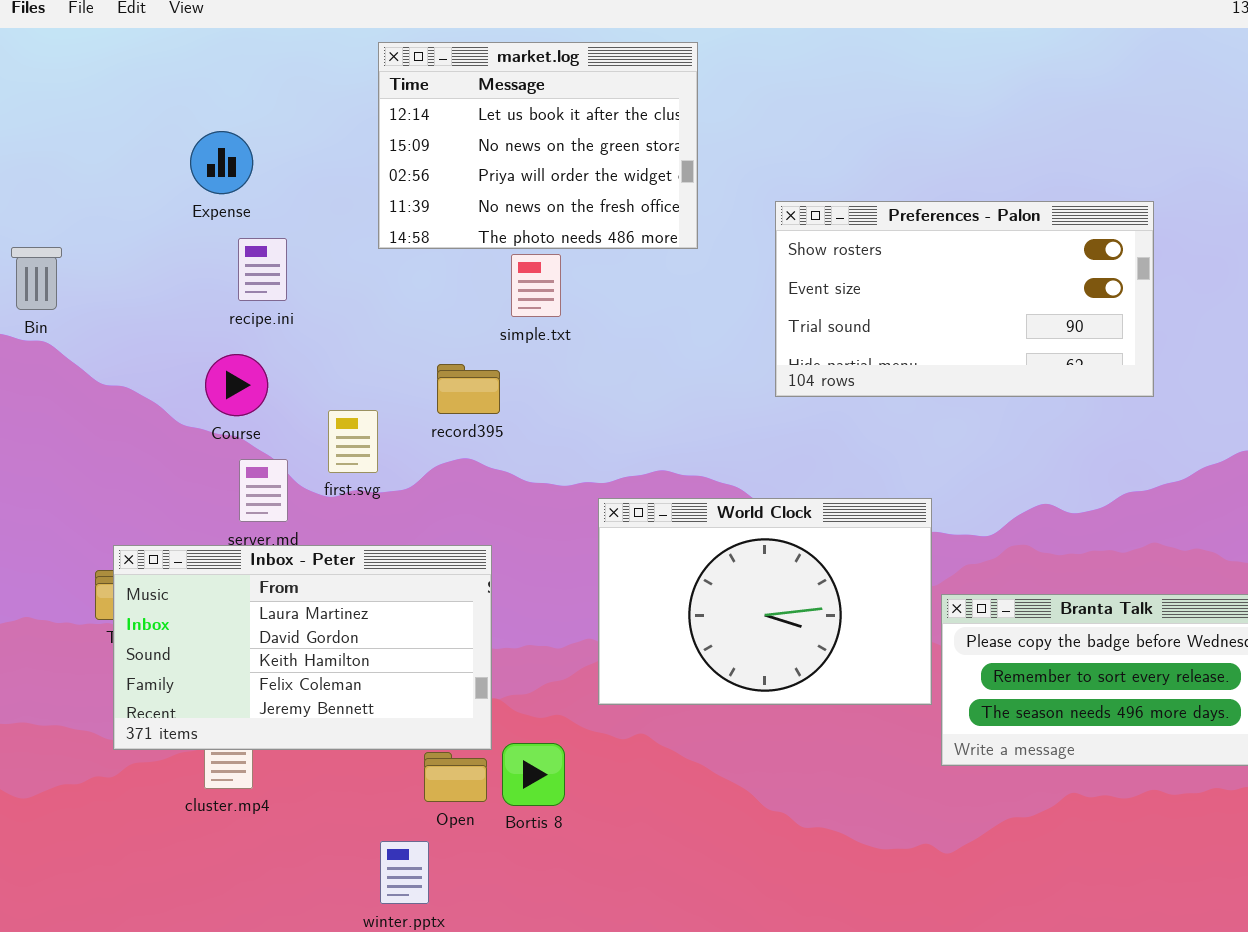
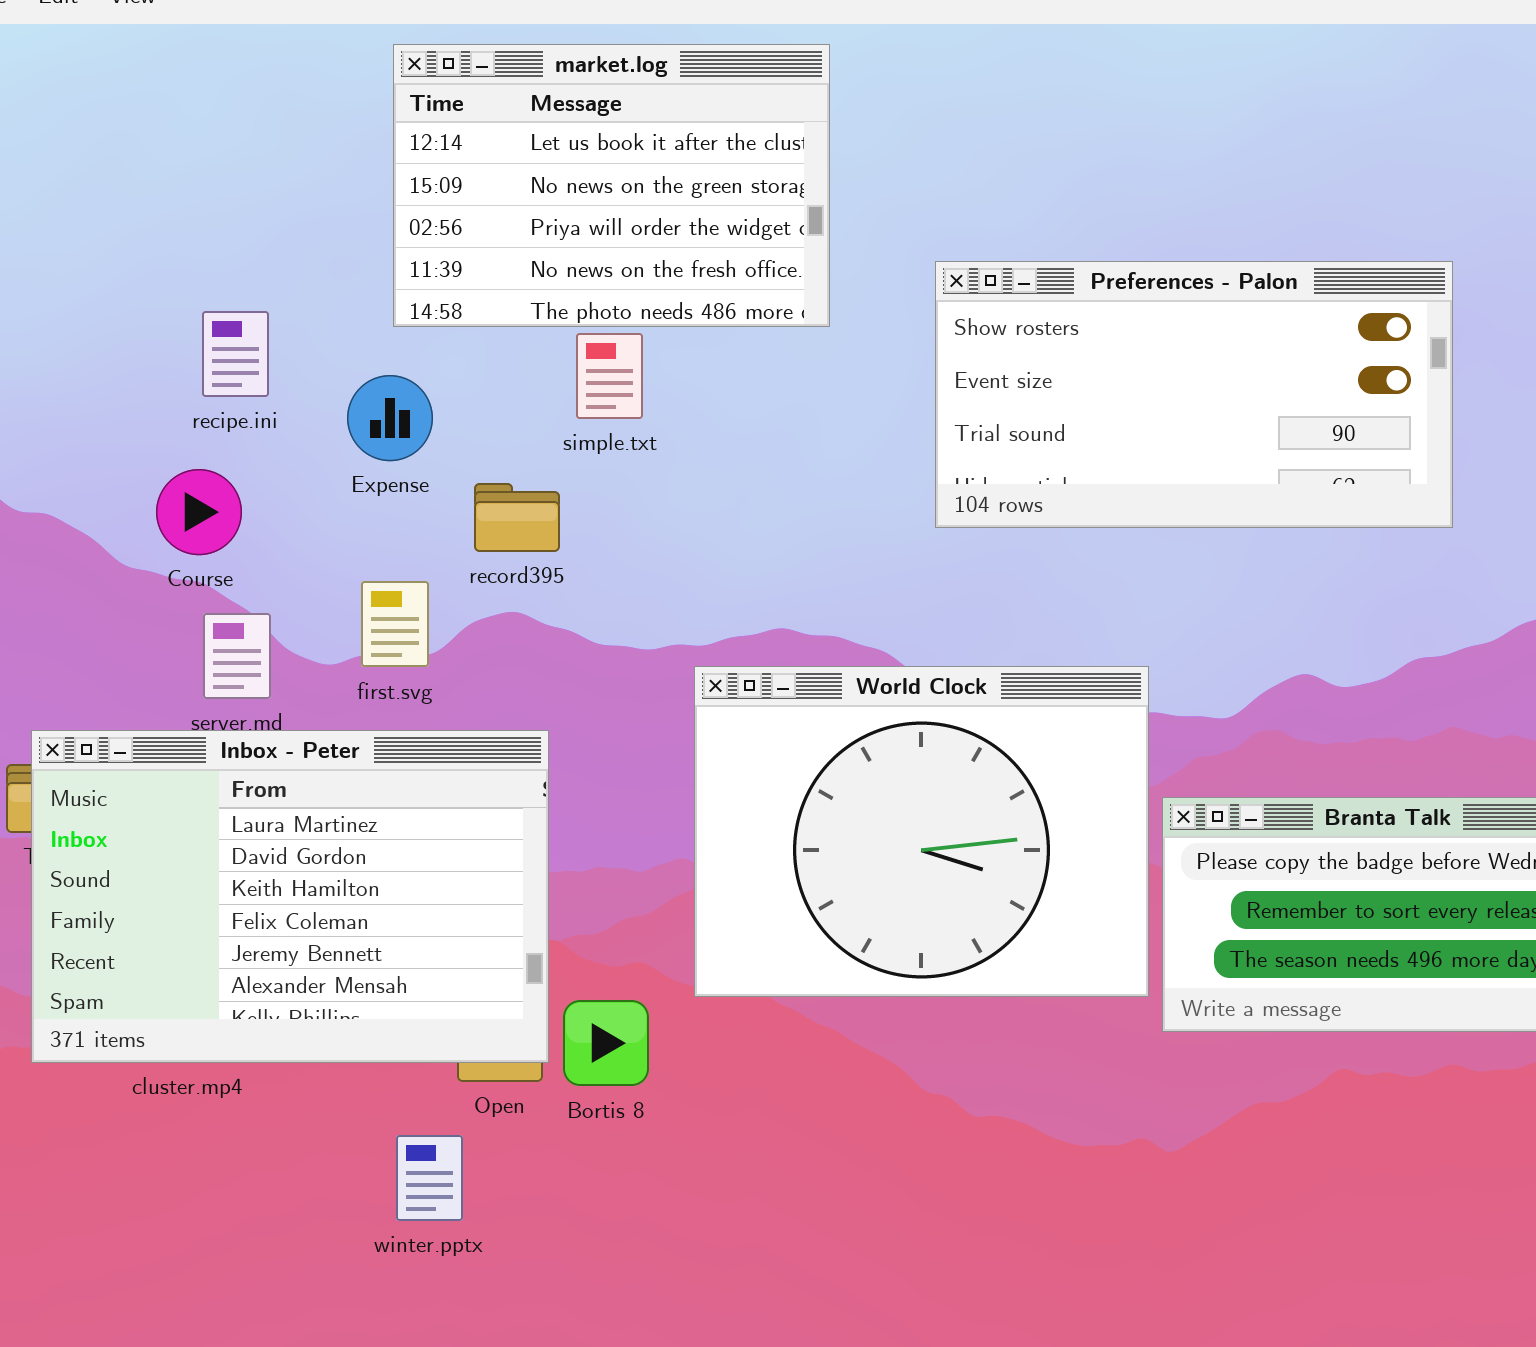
Expense: [190,131,253,194] -> [347,375,433,461], moved
first.svg: [328,410,378,473] -> [361,581,429,667], moved
World Clock: [598,498,932,705] -> [694,666,1149,997], resized
Inbox - Peter: [113,545,492,750] -> [31,730,549,1063], resized

